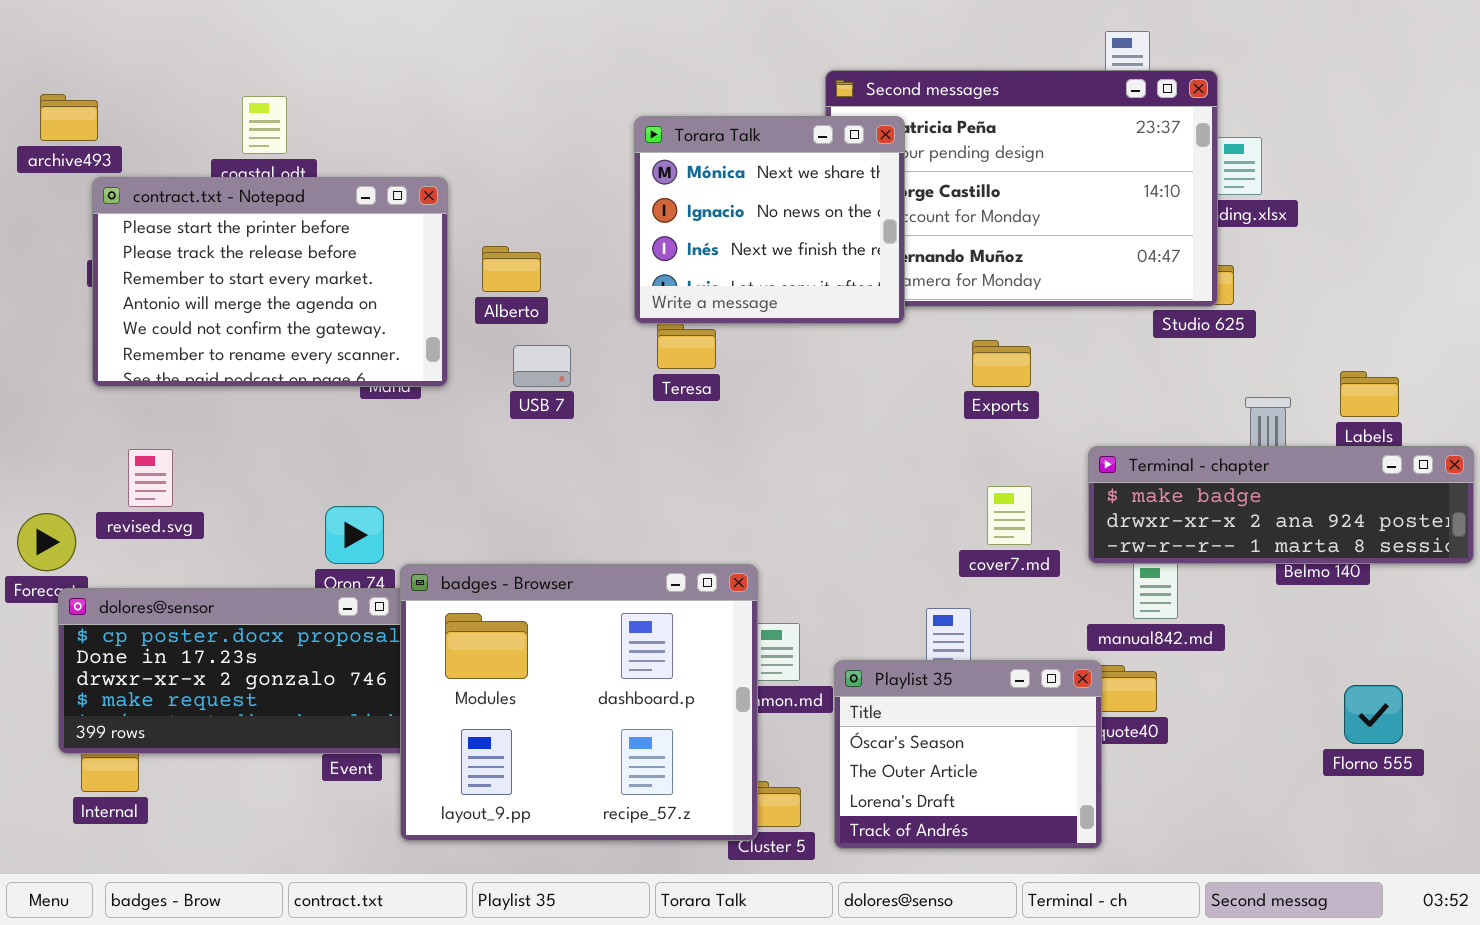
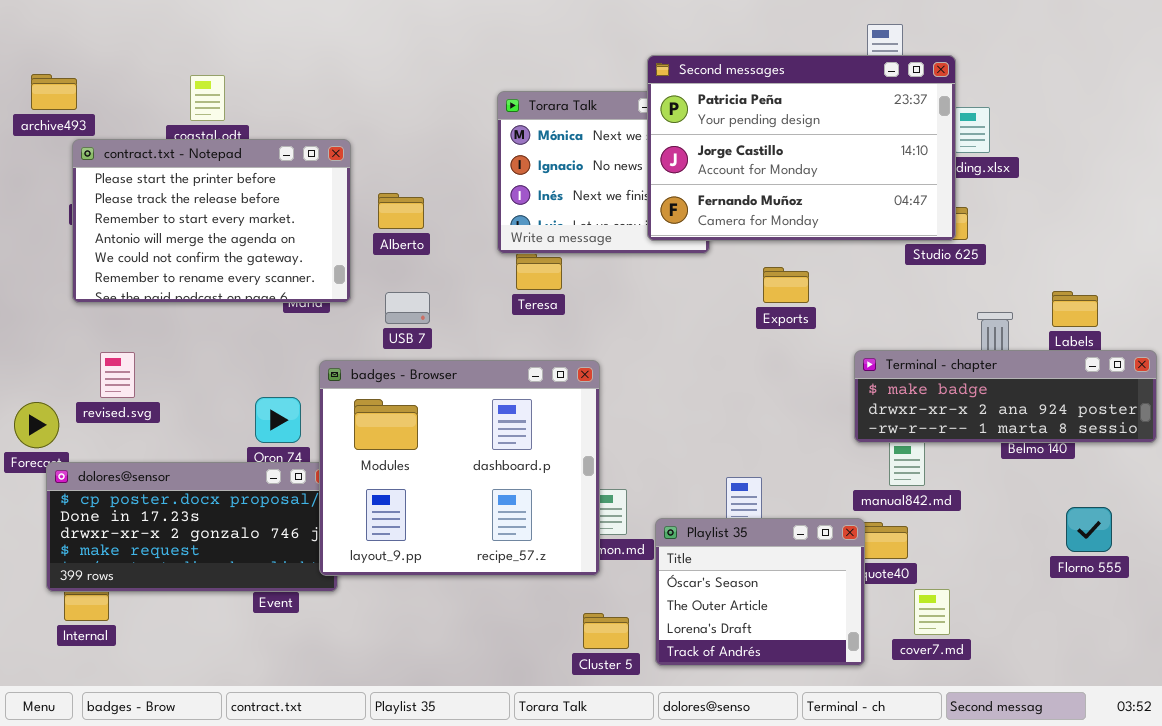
Second messages: [825,70,1218,307] -> [647,55,956,241], raised
USB 7: [513,345,571,387] -> [385,292,430,324], moved
cover7.md: [987,486,1032,545] -> [914,589,950,635], moved
badges - Browser: [400,564,758,841] -> [319,360,600,576], moved
Florno 555: [1344,685,1403,744] -> [1066,507,1112,552], moved

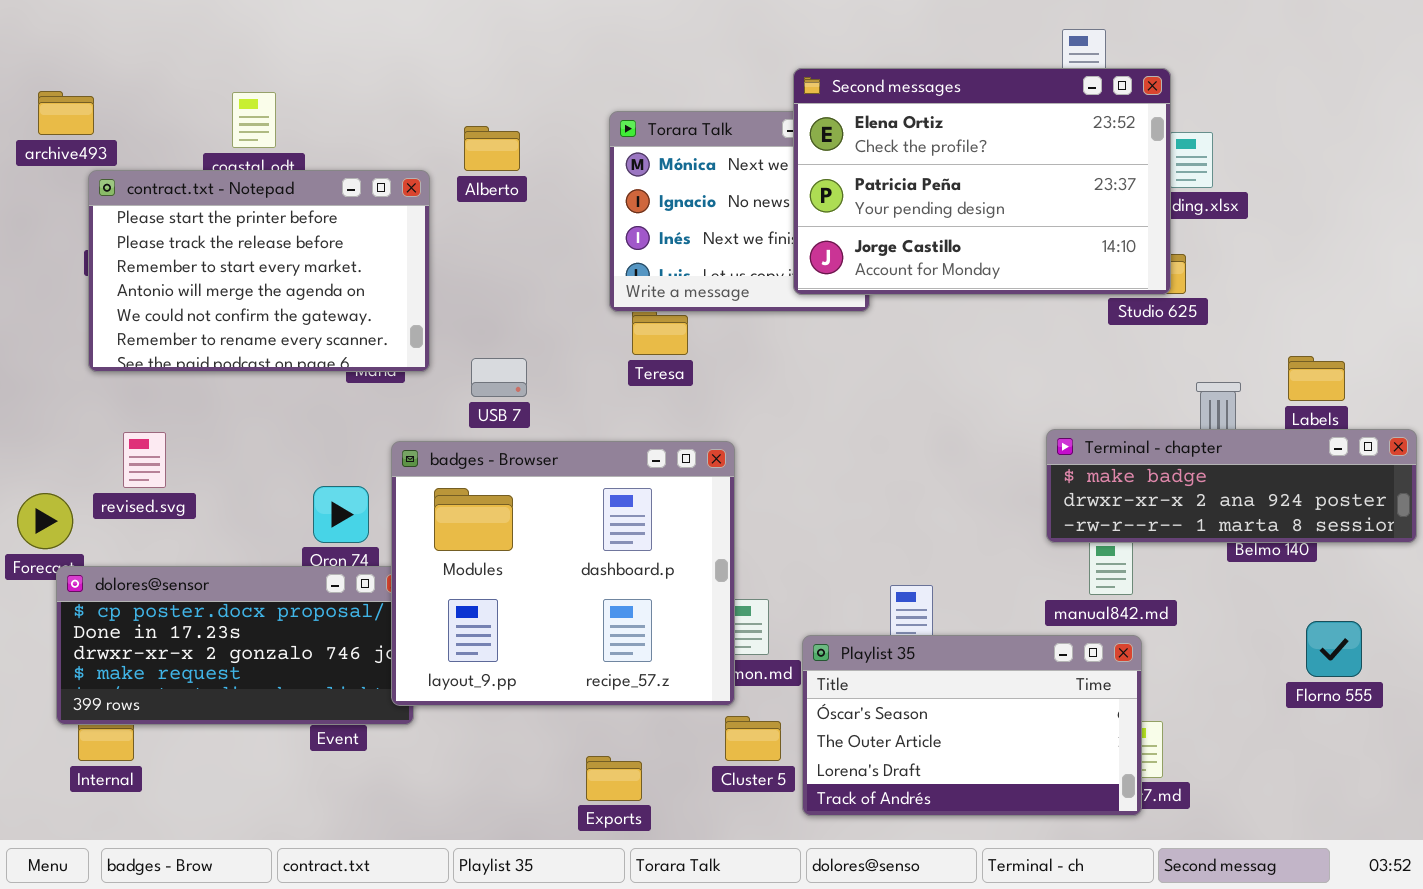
Second messages: [647,55,956,241] -> [793,68,1171,295], scrolled up 1 row
Alberto: [378,193,424,229] -> [464,126,520,171], moved
Exports: [763,267,809,303] -> [586,756,642,801], moved
Playlist 35: [655,518,865,666] -> [802,635,1142,816], resized
Cluster 5: [583,613,629,649] -> [725,716,781,761], moved

